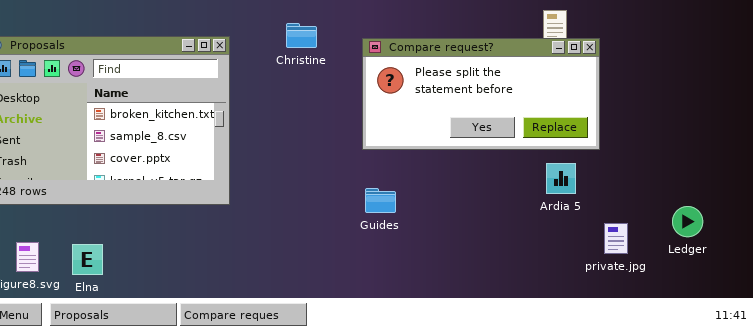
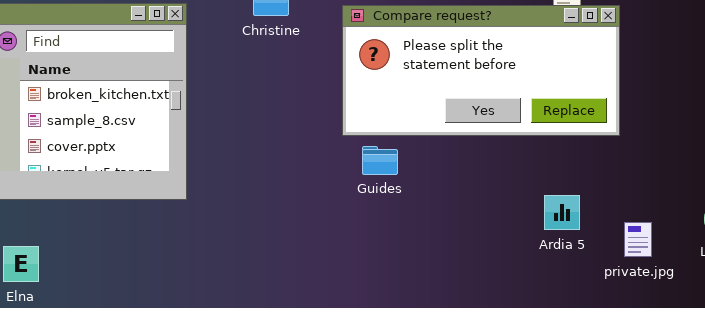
Ardia 5: [546,163,576,194] -> [544,195,580,230], moved
Guides: [365,188,396,213] -> [362,146,398,175], moved

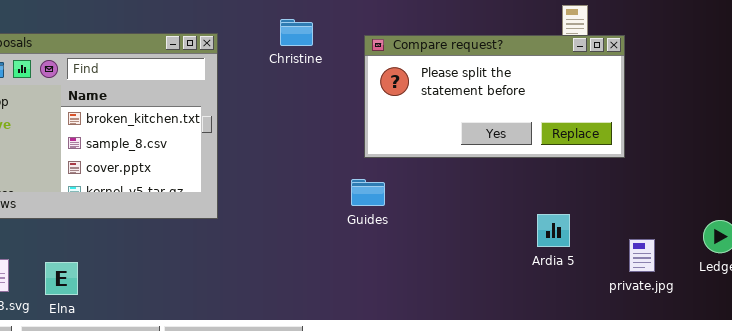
Guides: [362,146,398,175] -> [351,179,385,206], moved
Ardia 5: [544,195,580,230] -> [537,214,570,247], moved

